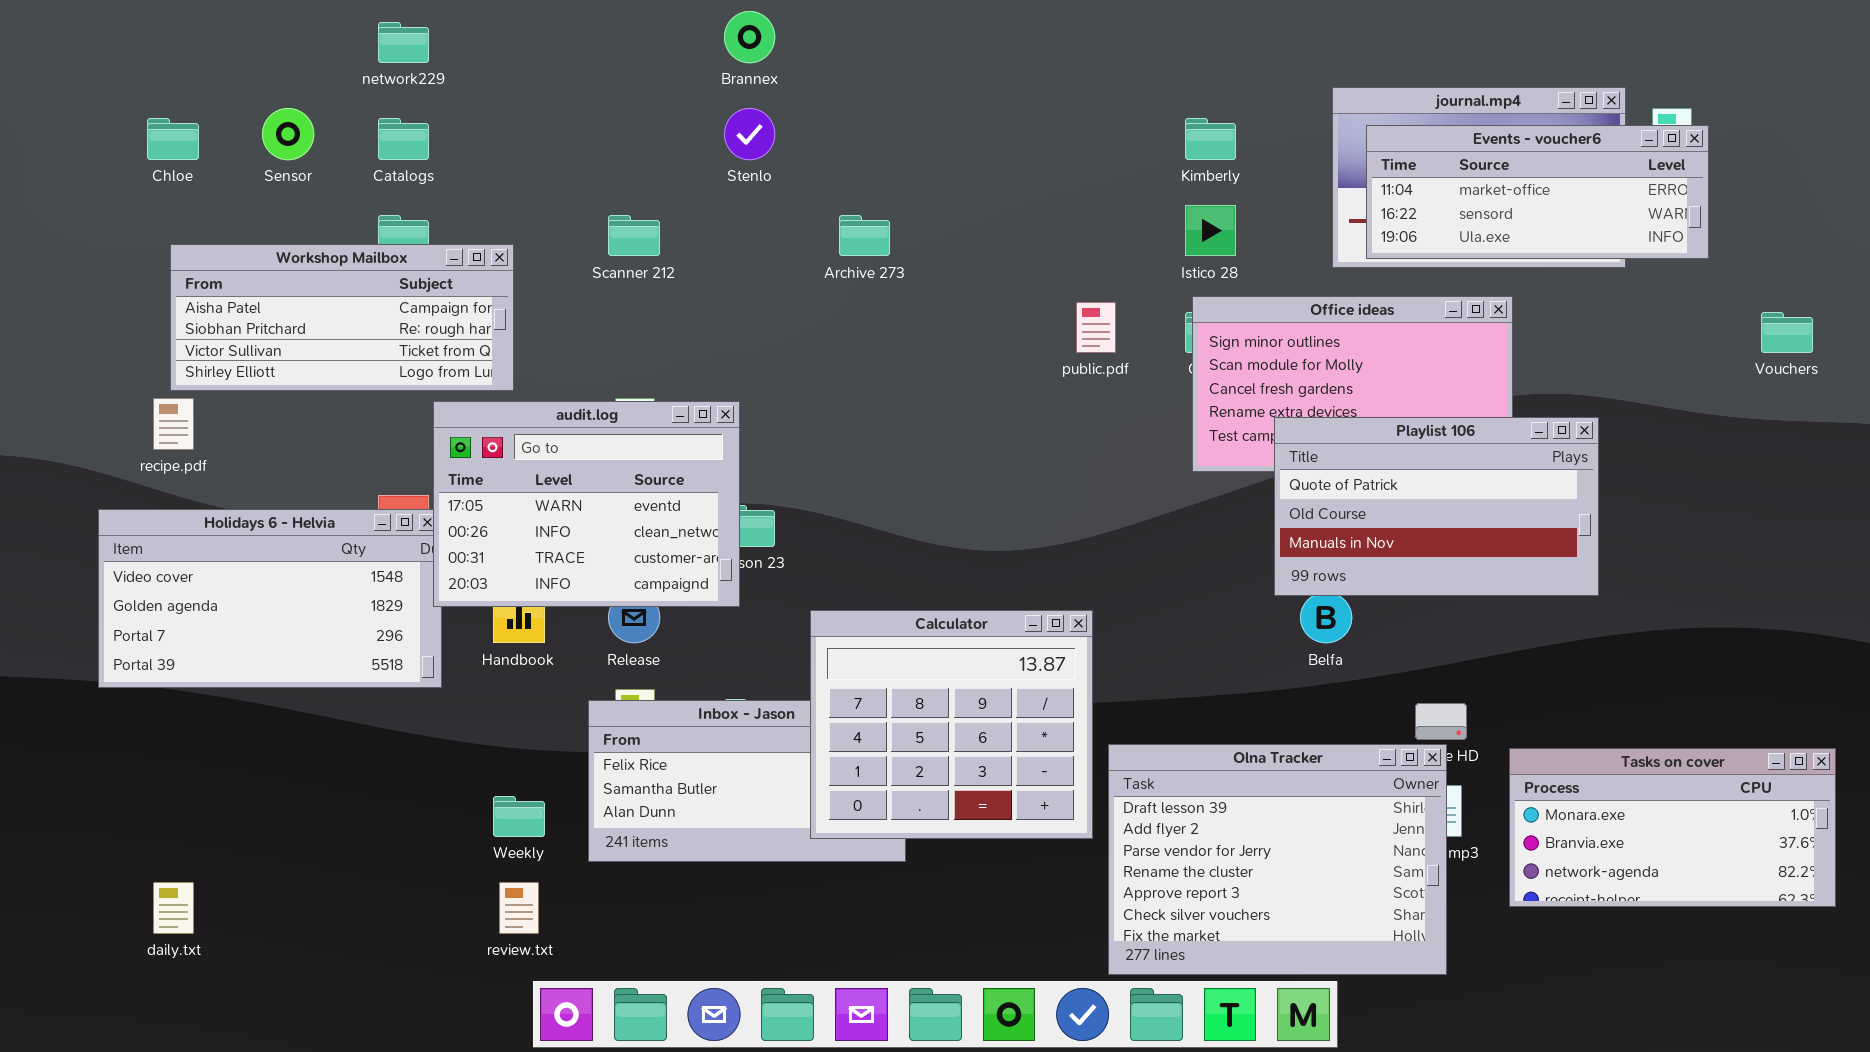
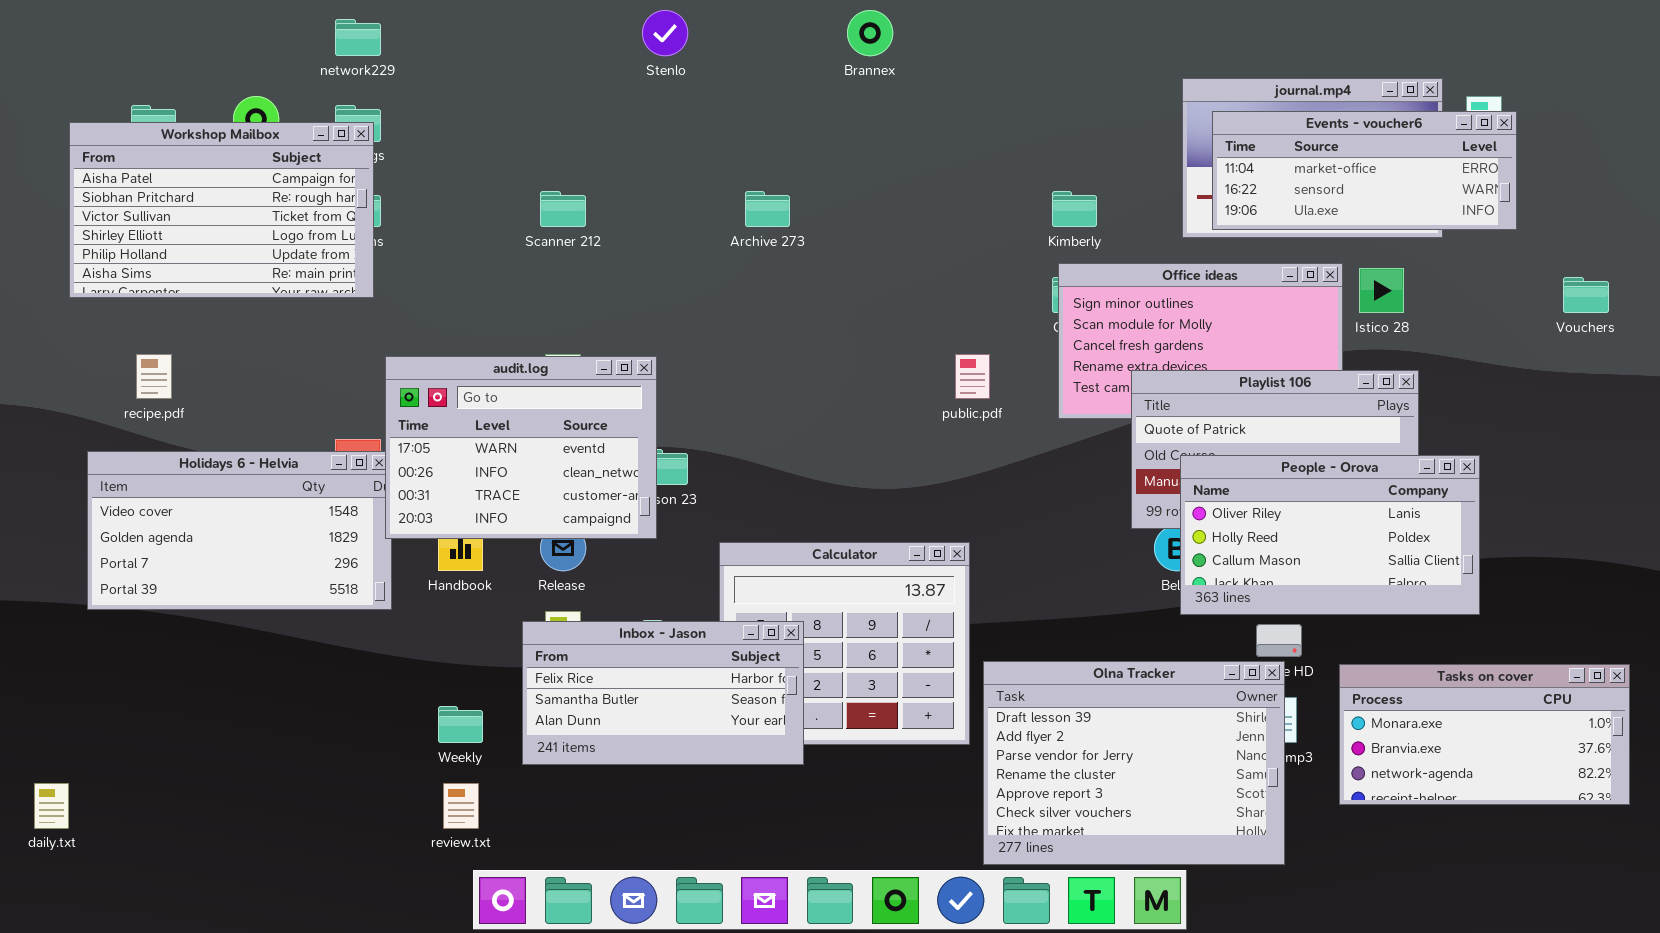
Brannex: [724,11,775,63] -> [847,10,893,56], moved
Stenlo: [724,108,775,160] -> [642,10,688,56], moved
Kimberly: [1185,118,1236,160] -> [1052,191,1097,227], moved
Istico 28: [1185,205,1236,256] -> [1359,268,1404,313], moved
Workshop Mailbox: [170,244,514,391] -> [69,122,374,298], moved, resized
public.pdf: [1076,302,1116,353] -> [955,354,990,399], moved
People - Orova: none -> [1180,455,1480,615], opened
Inbox - Jason: [588,700,906,862] -> [522,621,804,765], raised
daily.txt: [153,882,194,934] -> [34,783,69,829], moved

